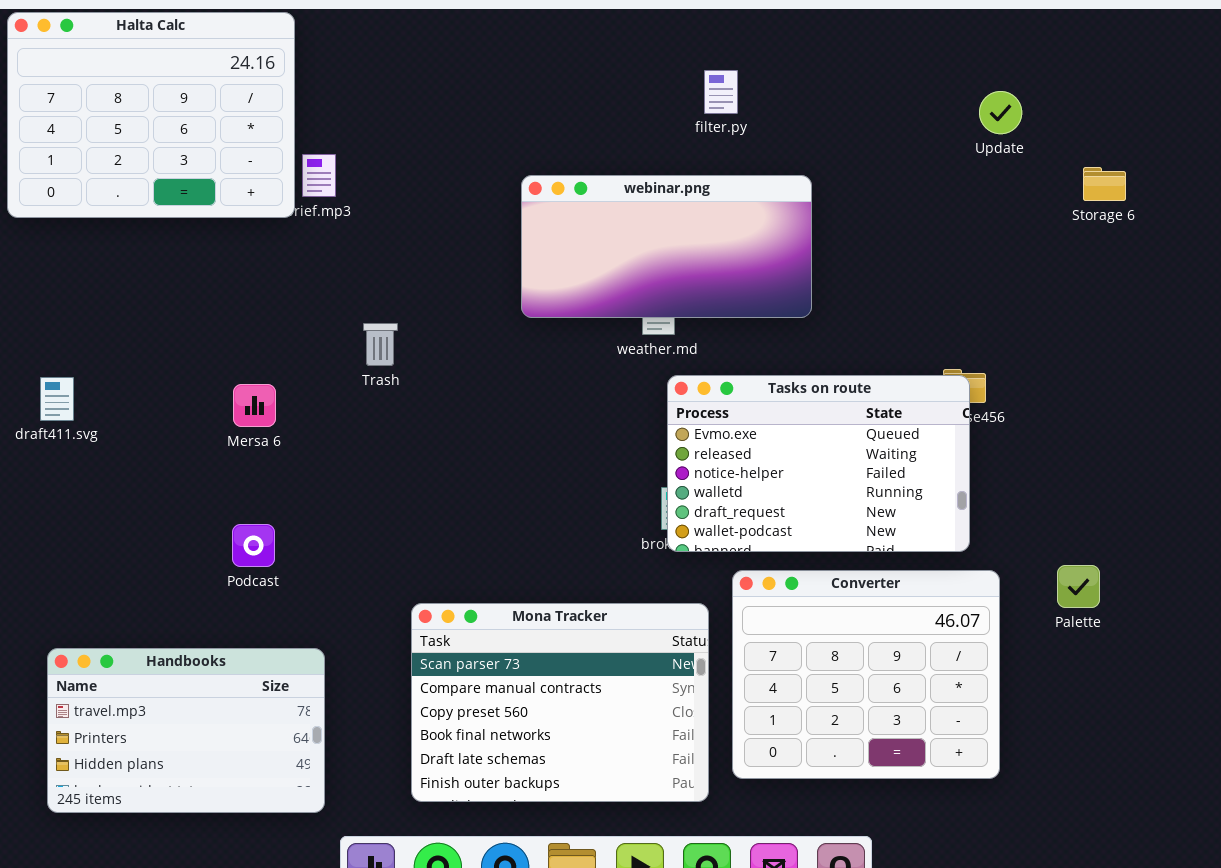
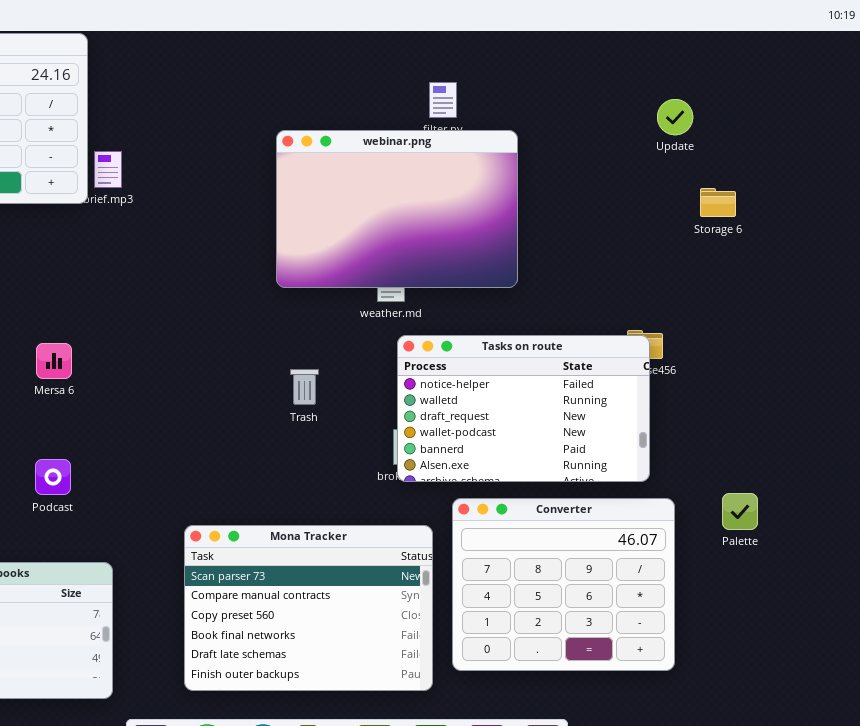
Storage 6: [1083,167,1126,201] -> [700,188,736,217], moved
webinar.png: [521,175,812,318] -> [276,130,518,288], resized
Trash: [363,323,398,366] -> [290,369,319,405], moved
Tasks on route: [667,375,970,552] -> [397,335,650,482], scrolled down 2 rows

